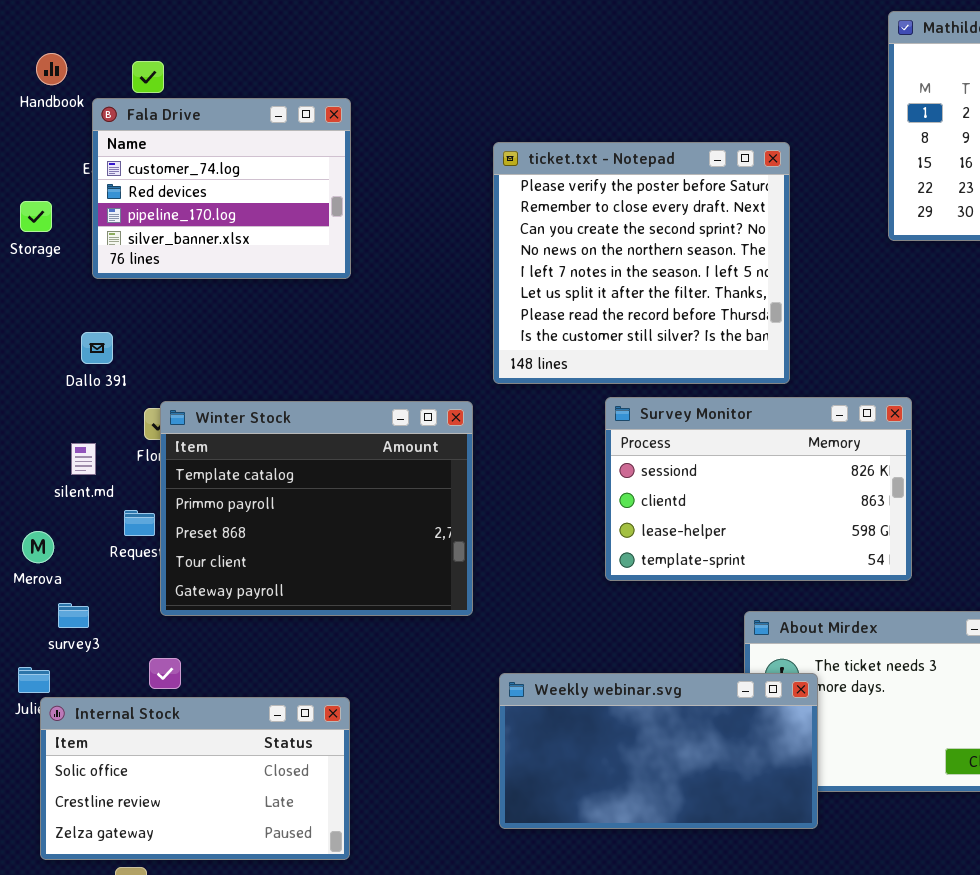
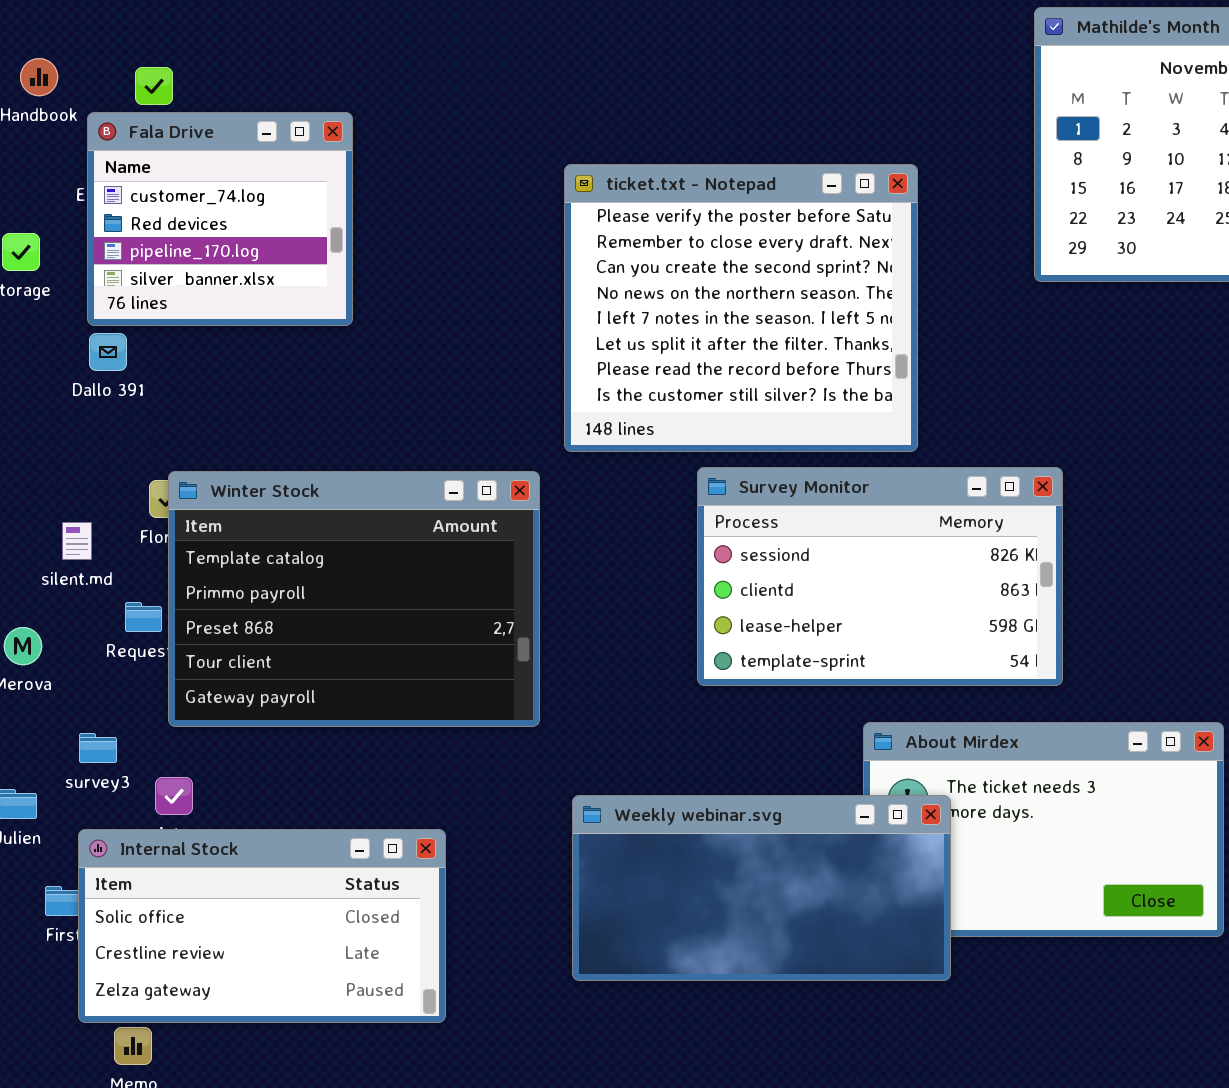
Fala Drive: [92,98,351,279] -> [87,112,353,326], resized
Dallo 391: [81,332,113,364] -> [89,333,127,371], moved
survey3: [58,603,89,628] -> [79,733,117,763], moved
Internal Stock: [40,697,350,860] -> [78,829,446,1023], moved

